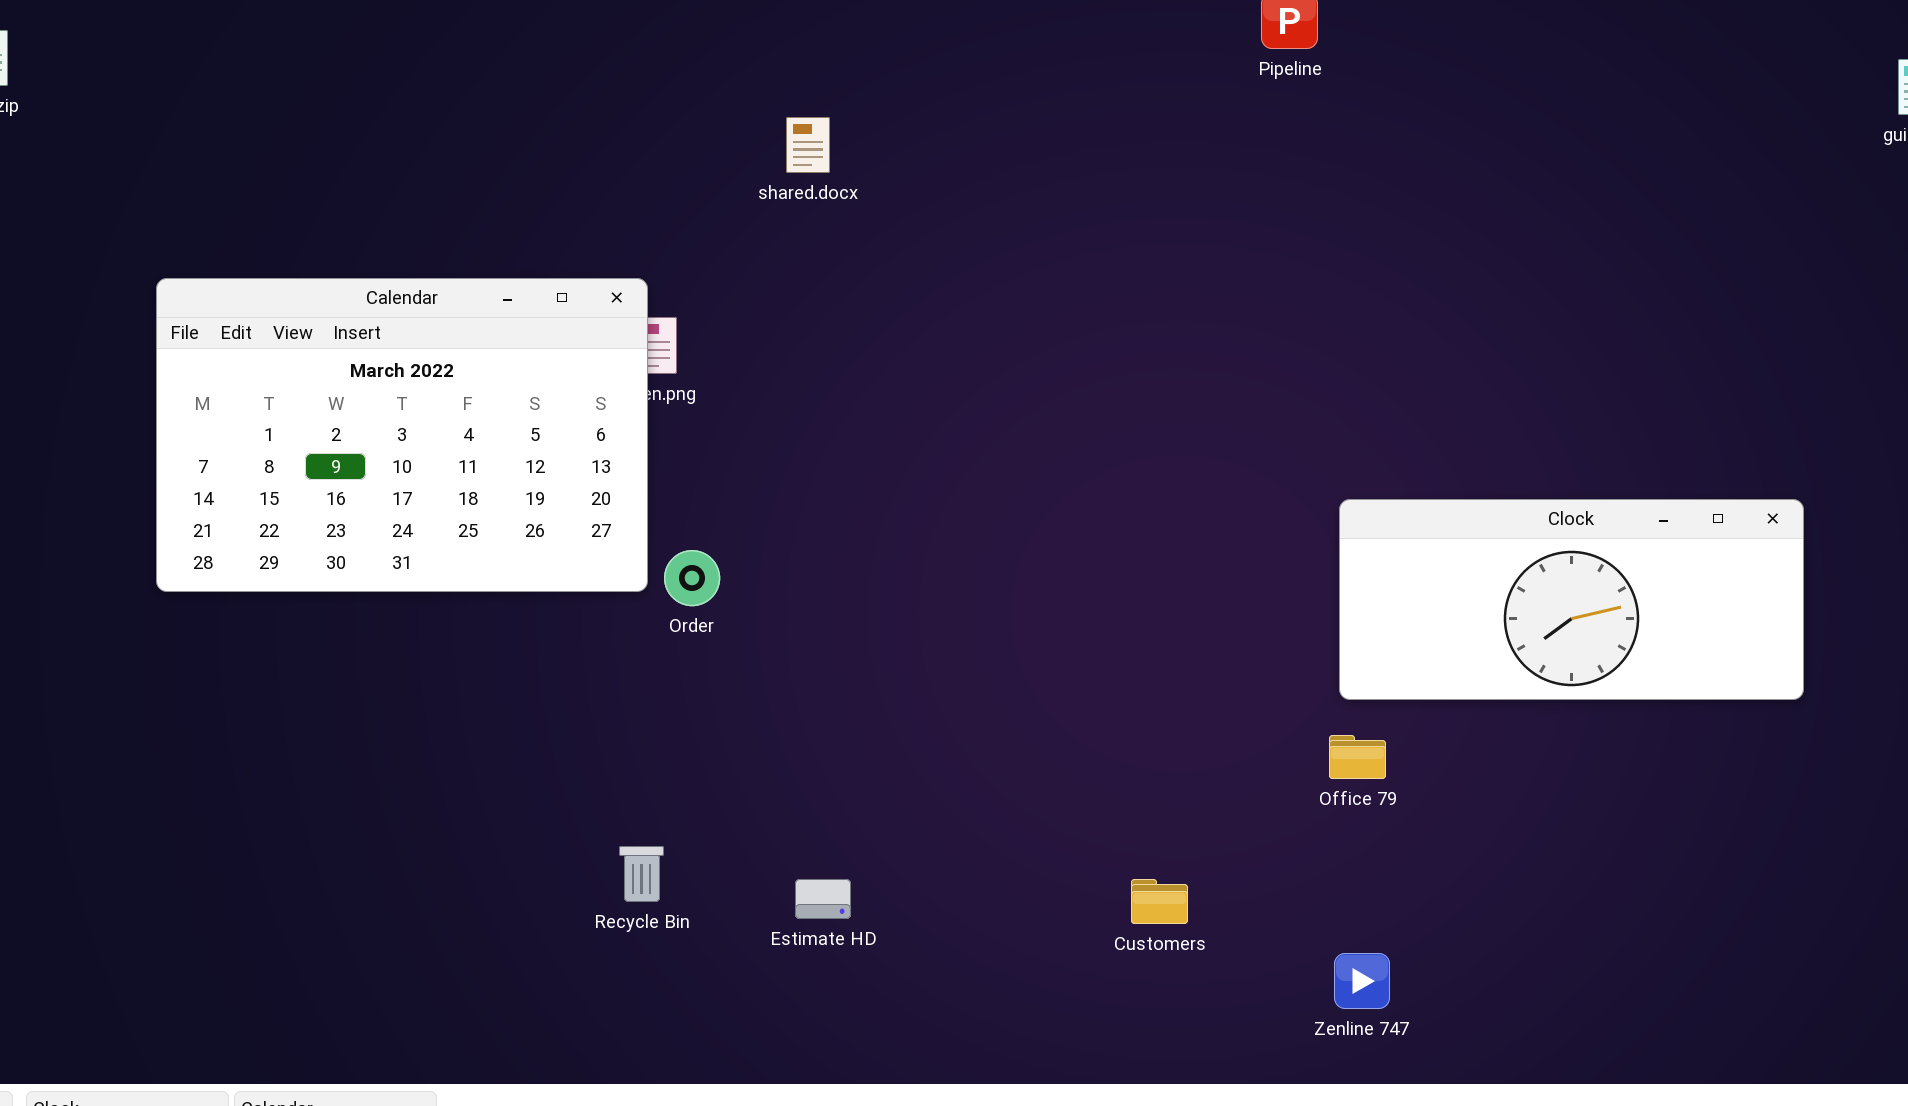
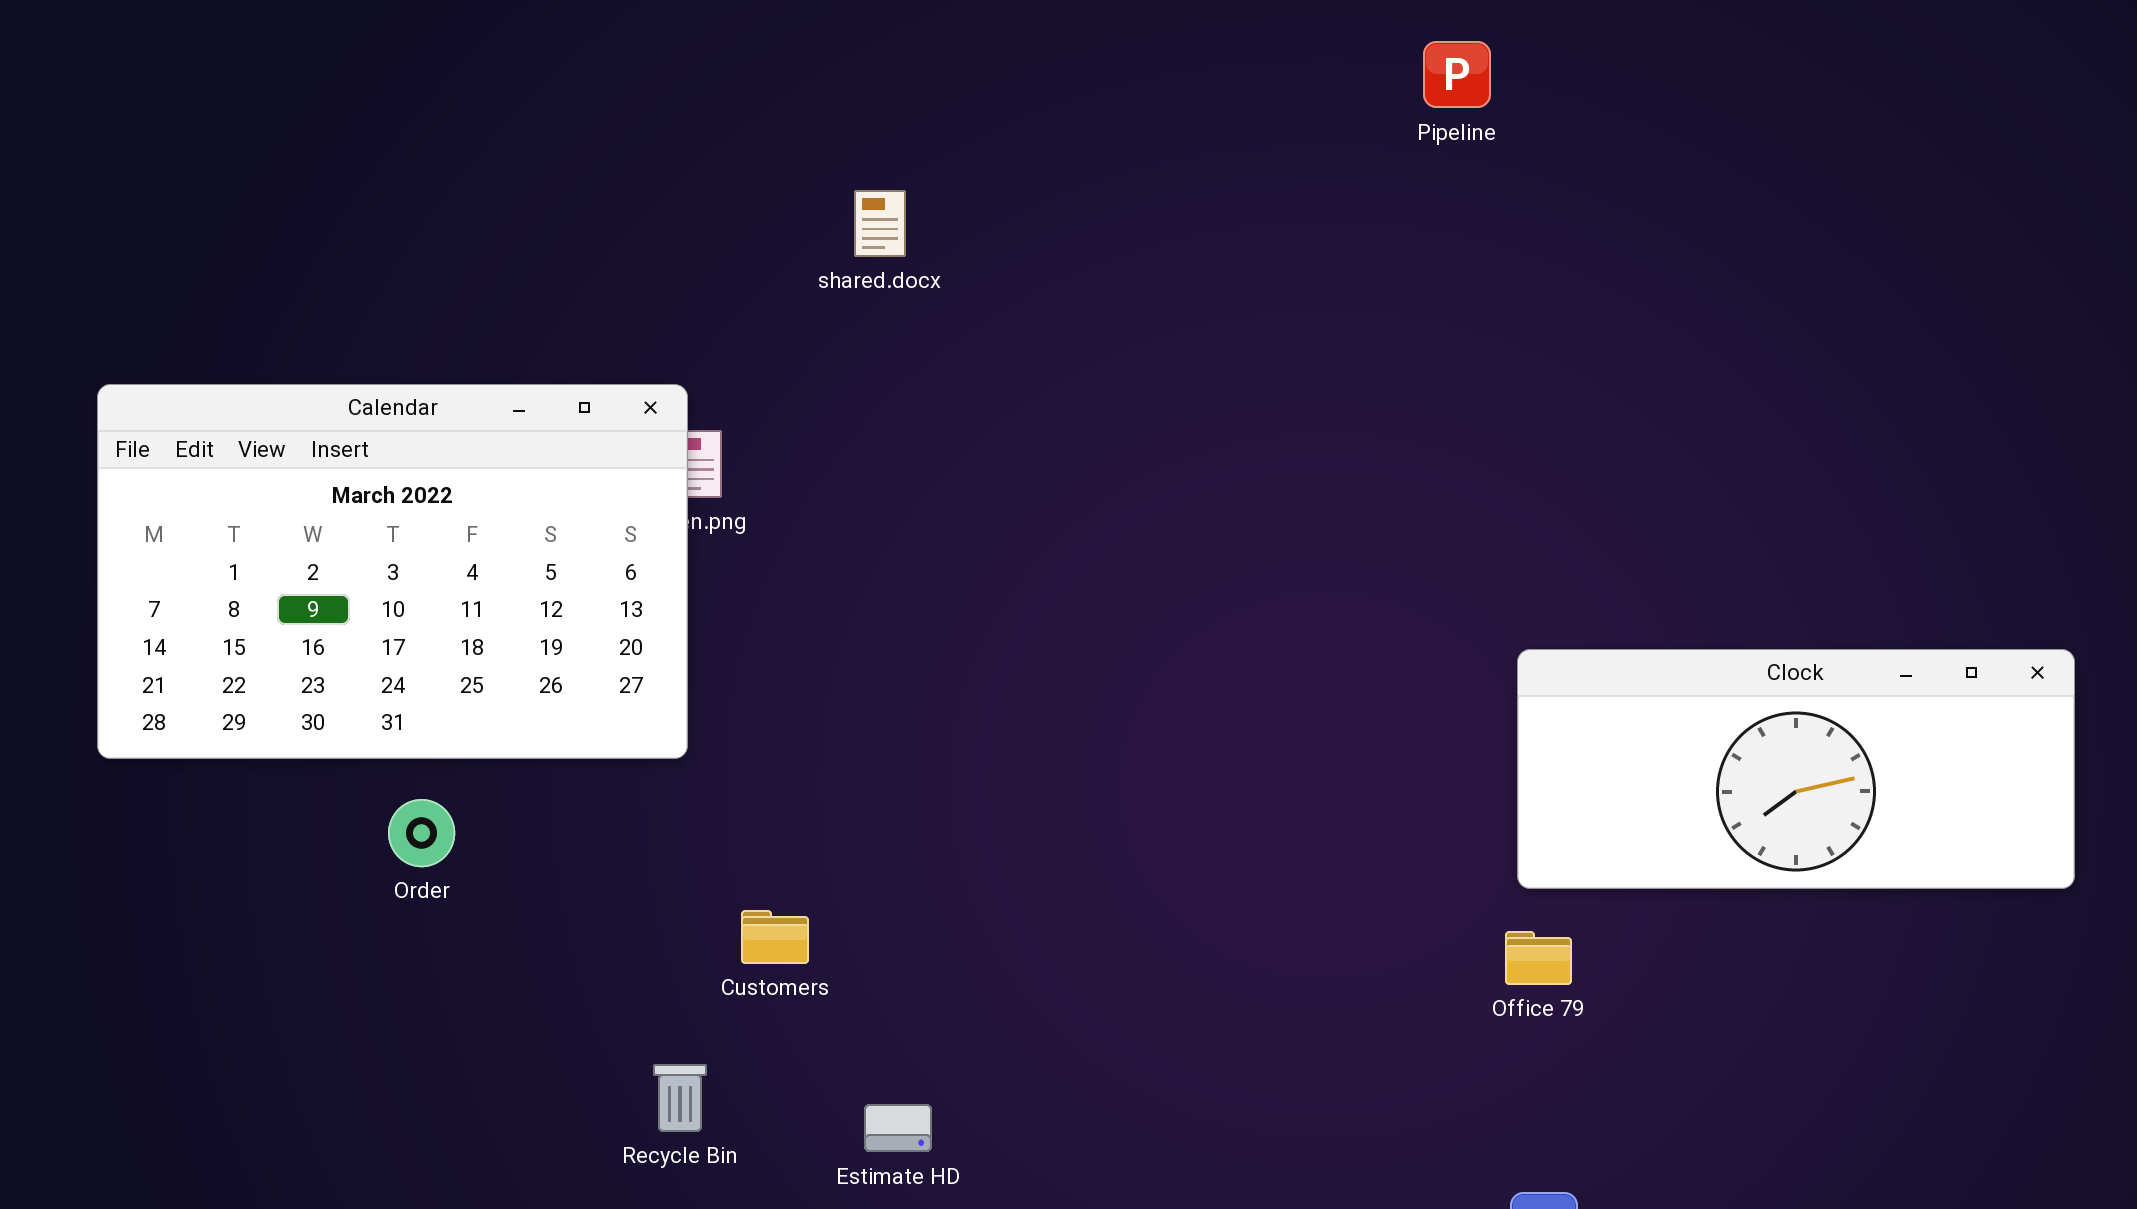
Order: [664,550,720,606] -> [388,799,455,867], moved
Customers: [1131,879,1188,924] -> [741,910,809,964], moved

